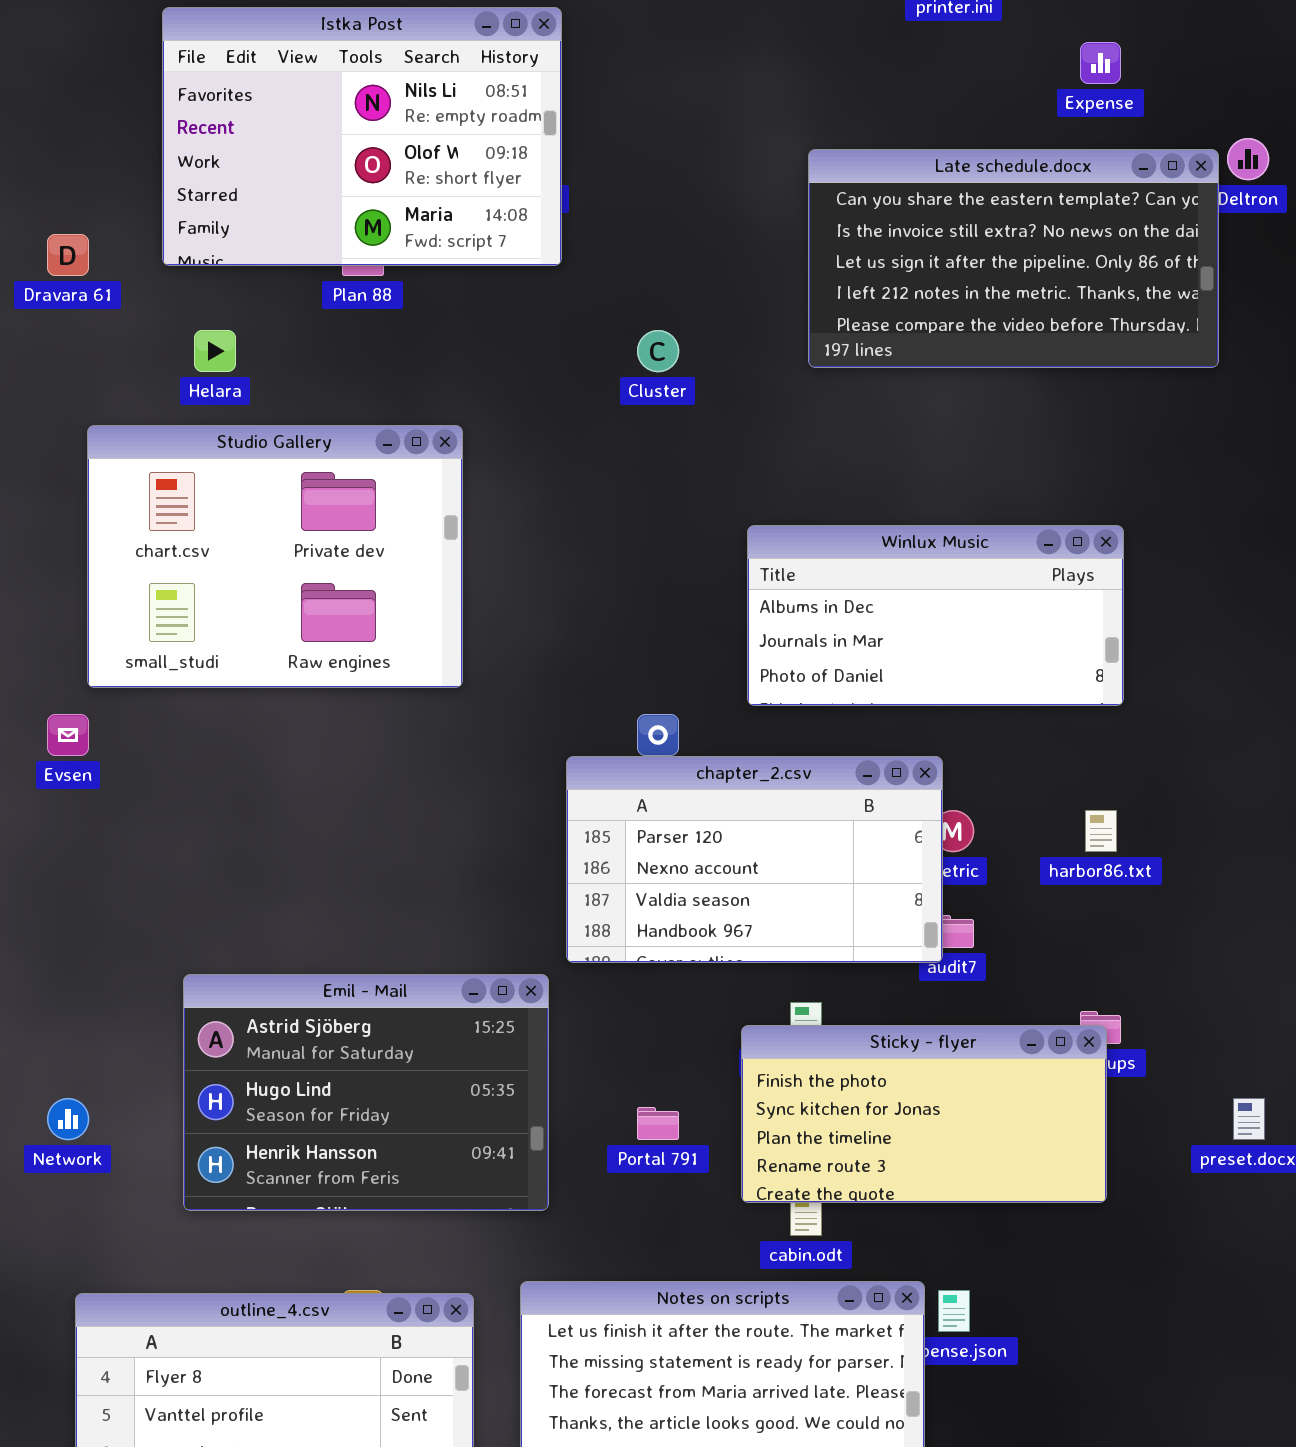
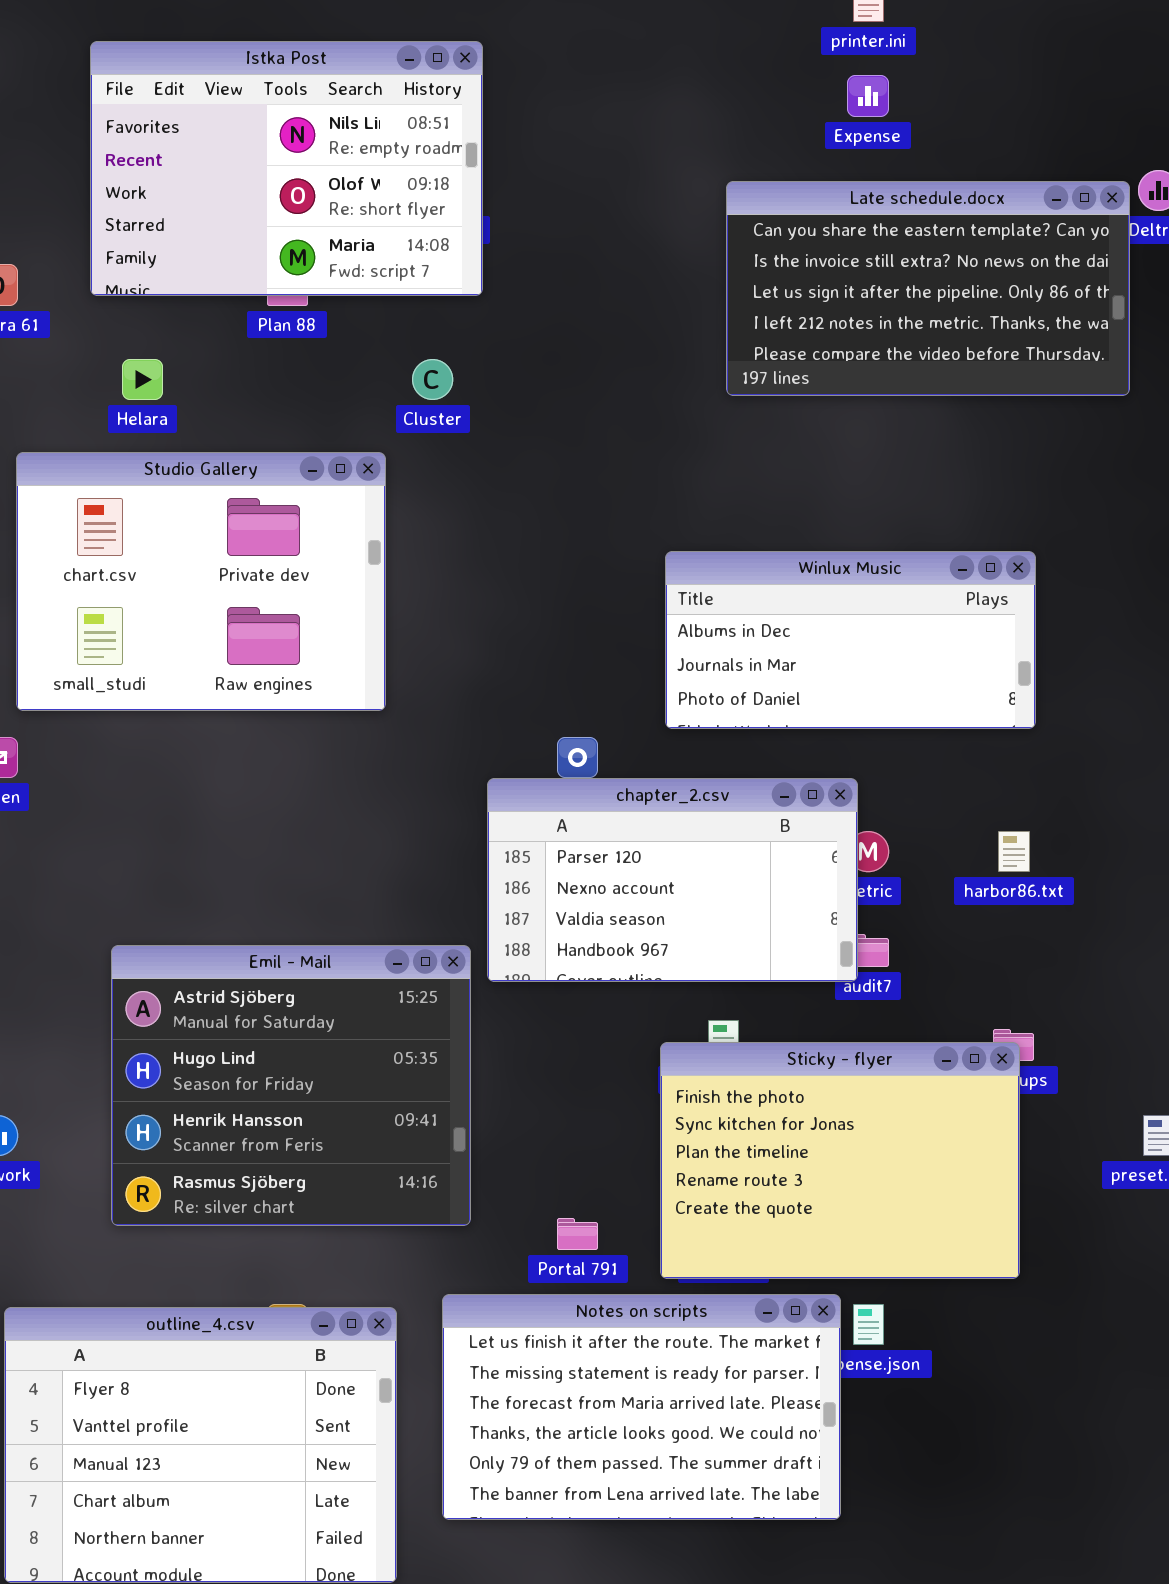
Expense: [1080,42,1121,84] -> [847,75,889,117], moved
Cluster: [637,330,679,372] -> [412,359,453,400], moved
Emil - Mail: [183,974,549,1211] -> [111,945,471,1226], resized
Sticky - flyer: [741,1025,1107,1203] -> [660,1042,1020,1279], resized
Portal 791: [637,1107,679,1140] -> [557,1218,598,1250], moved

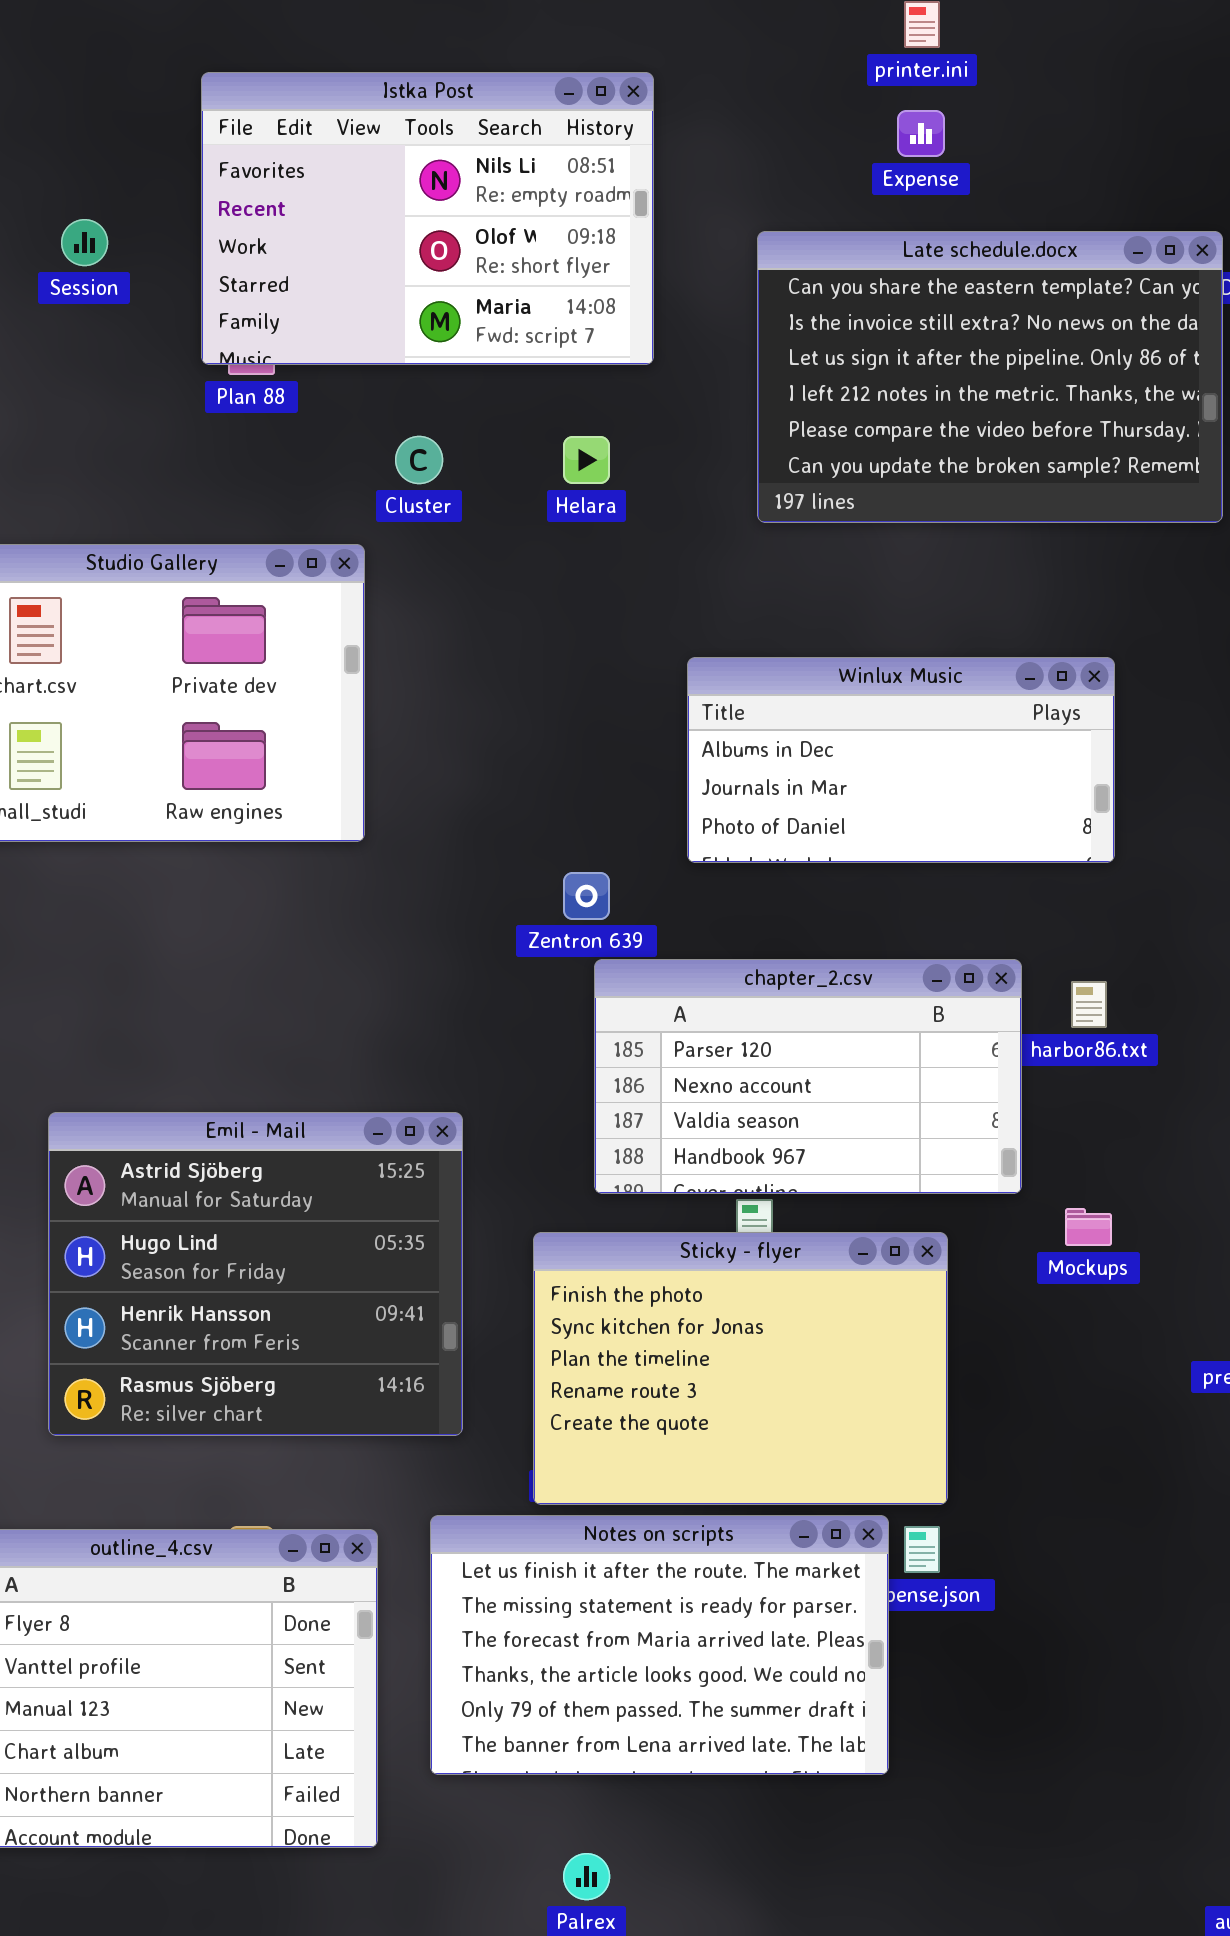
Istka Post: [90,41,483,296] -> [201,72,654,365], moved
Late schedule.docx: [726,181,1130,396] -> [757,231,1223,523], resized
Helara: [122,359,163,400] -> [563,436,610,484], moved
chapter_2.csv: [487,778,858,982] -> [594,959,1022,1194], moved
Sticky - flyer: [660,1042,1020,1279] -> [533,1232,948,1505], moved

